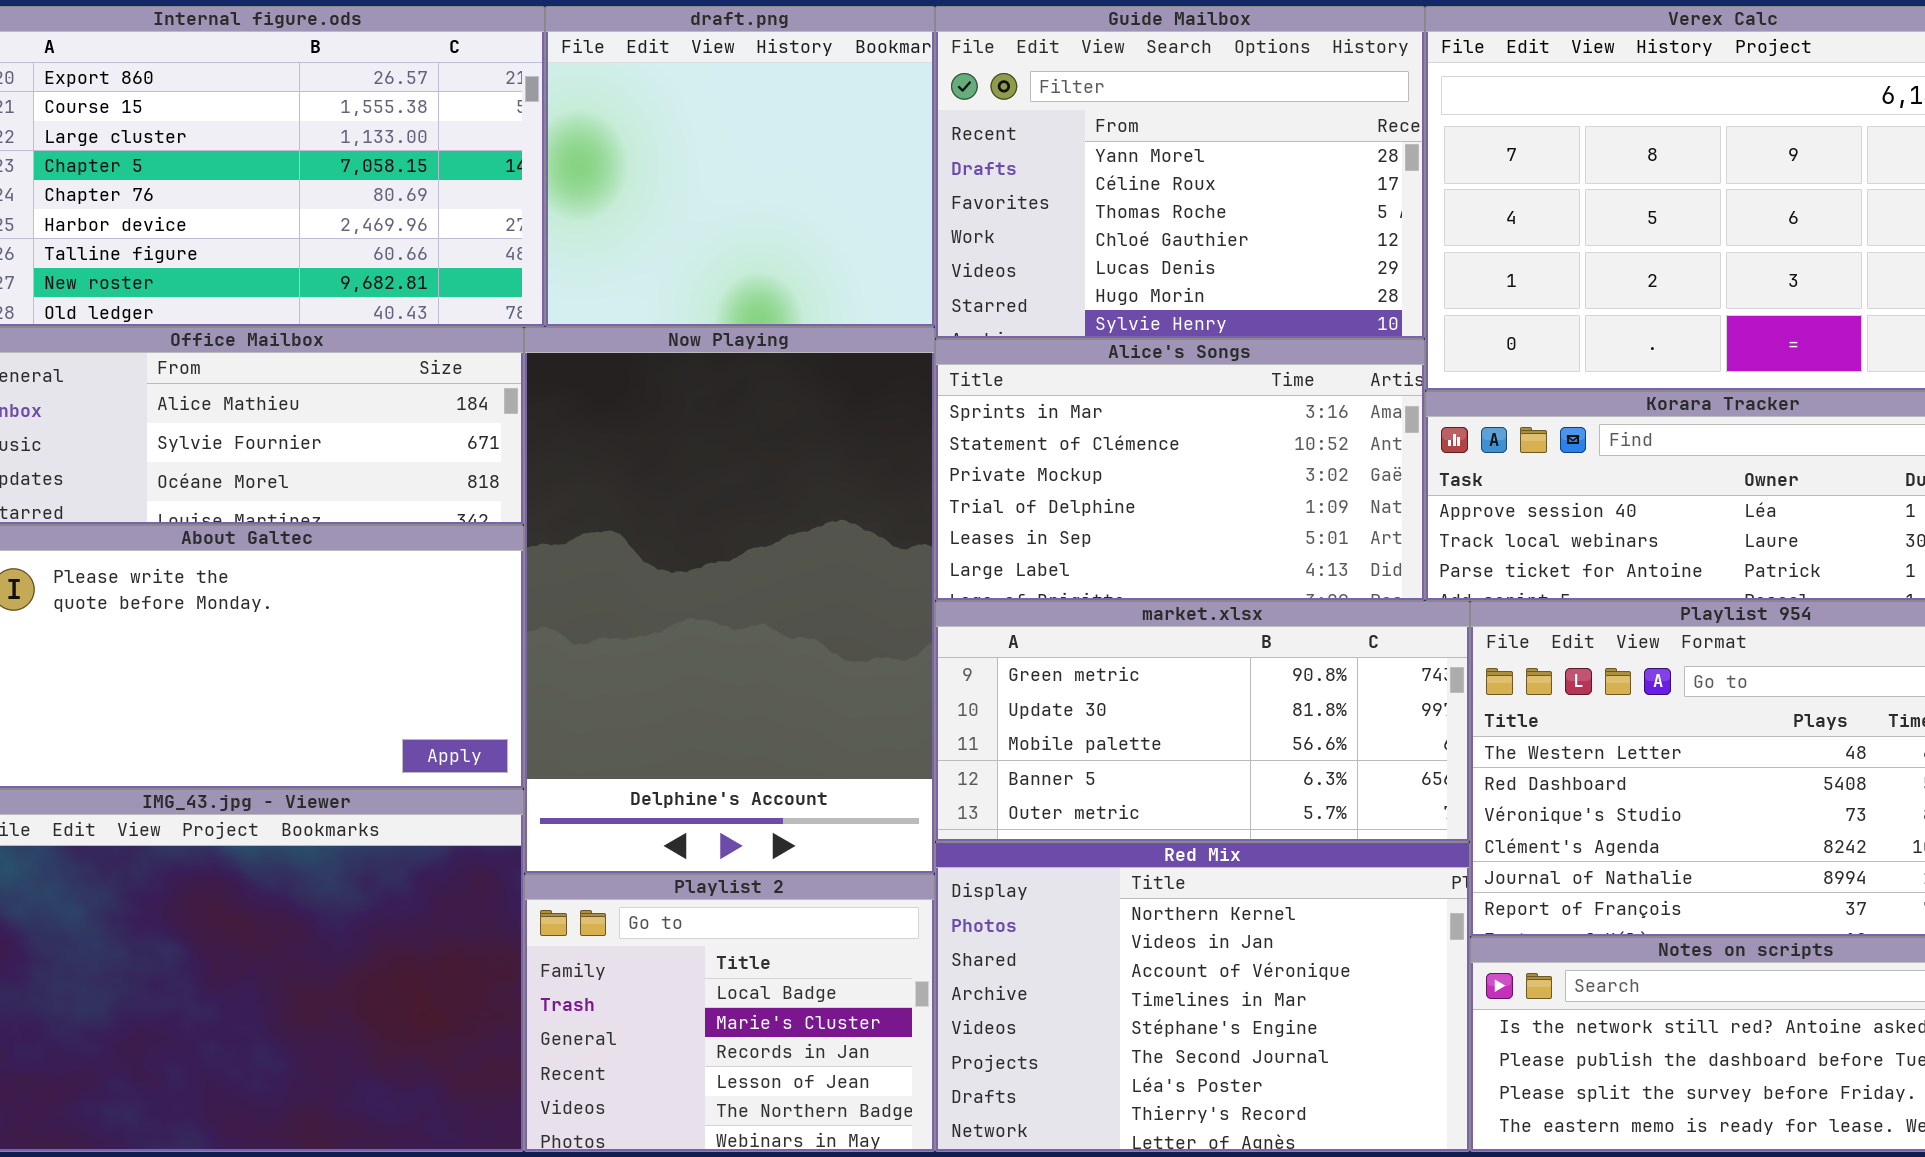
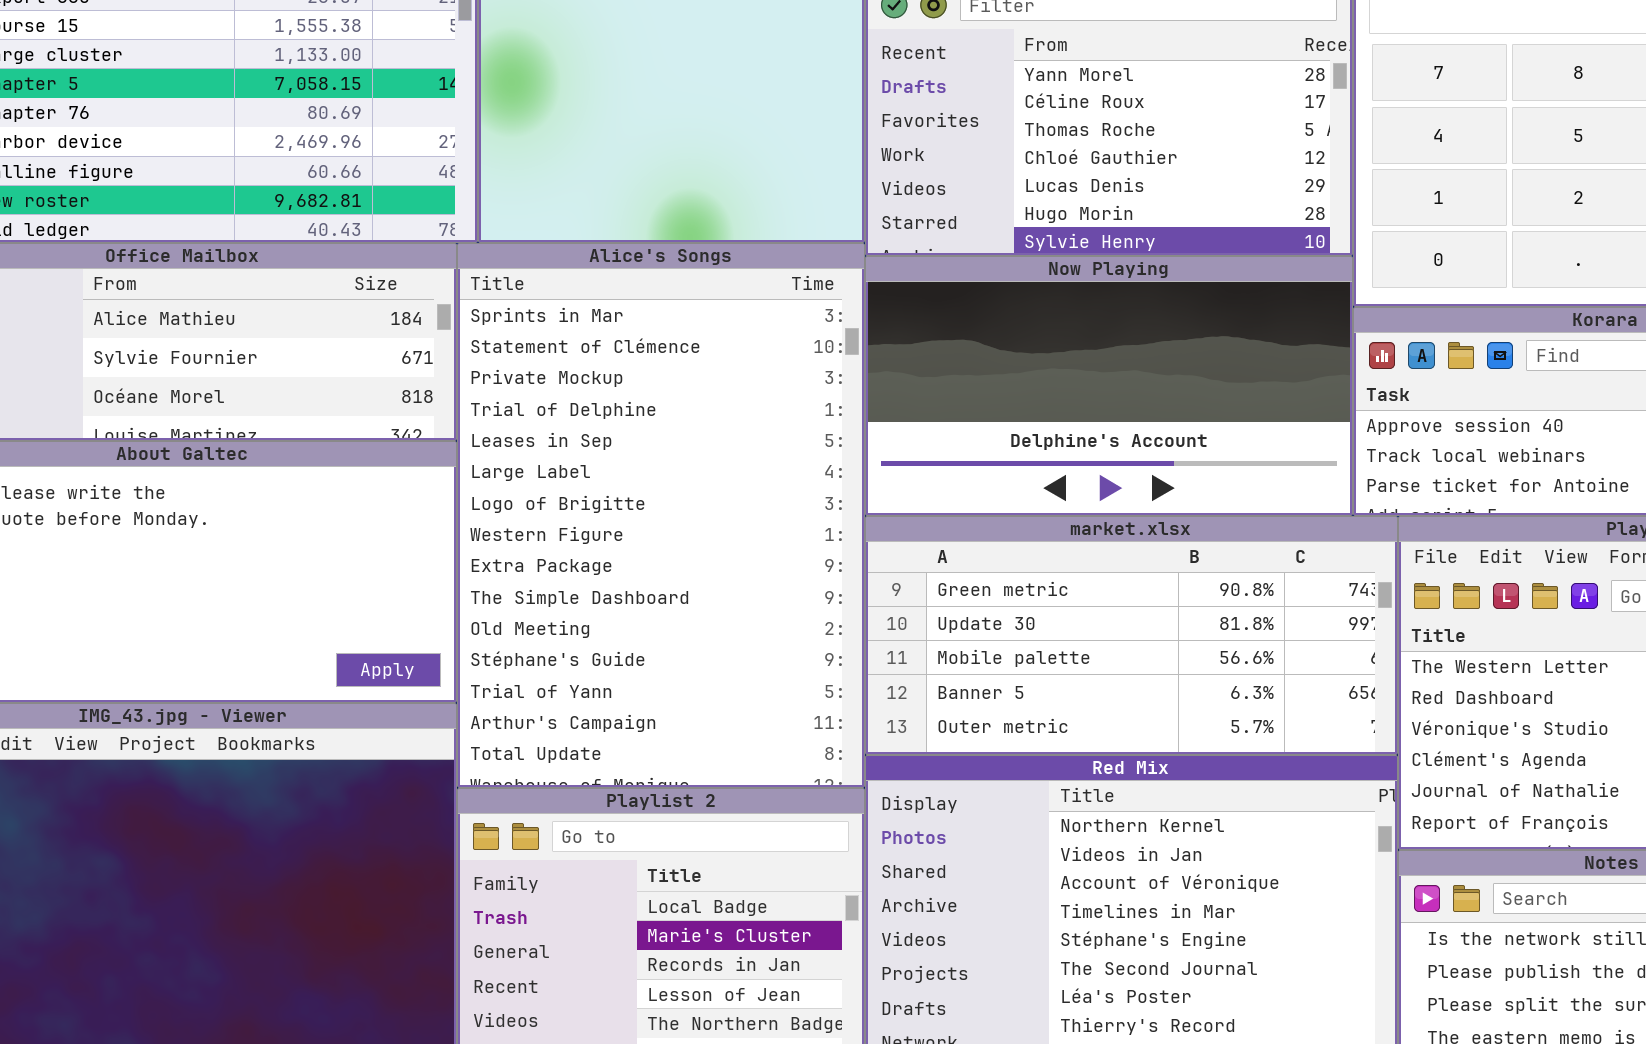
Now Playing: [524,327,935,874] -> [865,256,1353,516], moved, resized
Alice's Songs: [935,339,1425,601] -> [457,243,865,788], moved, resized

